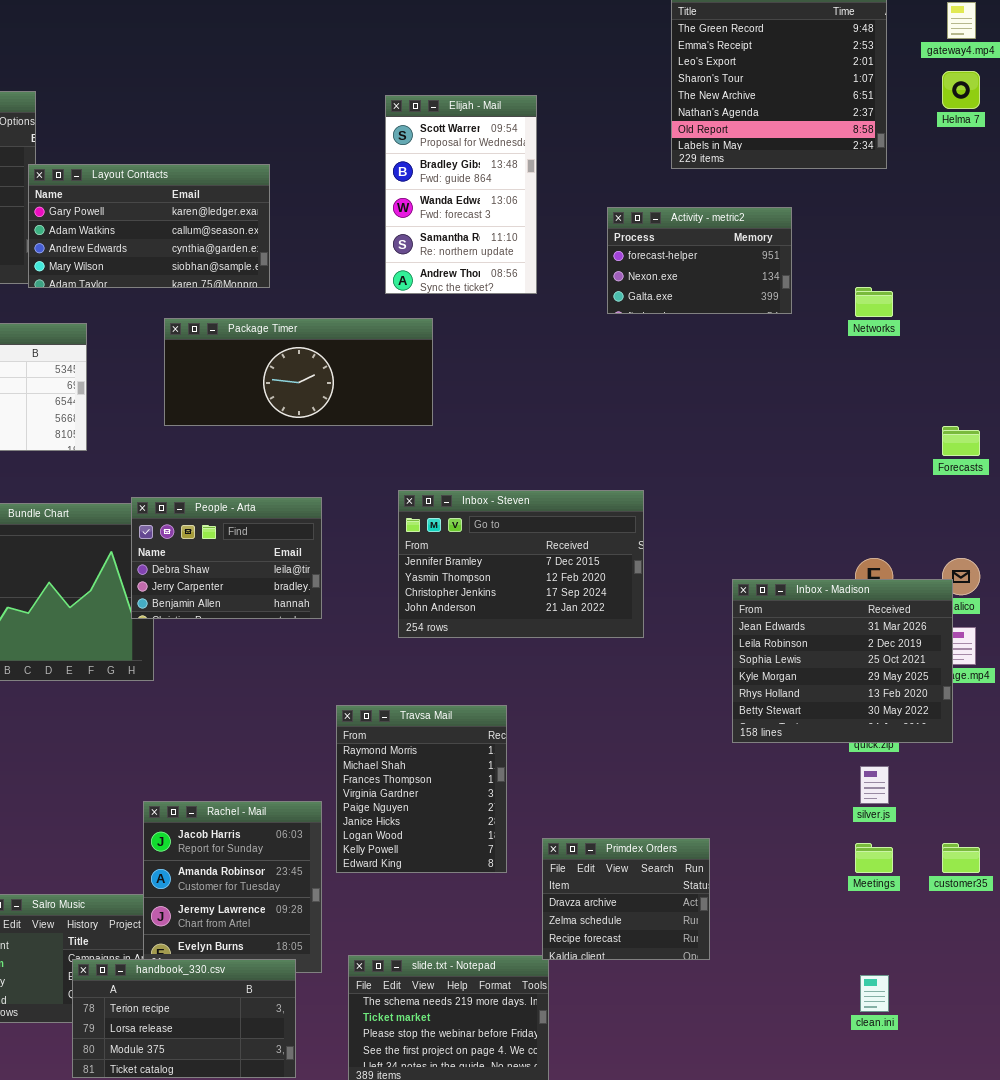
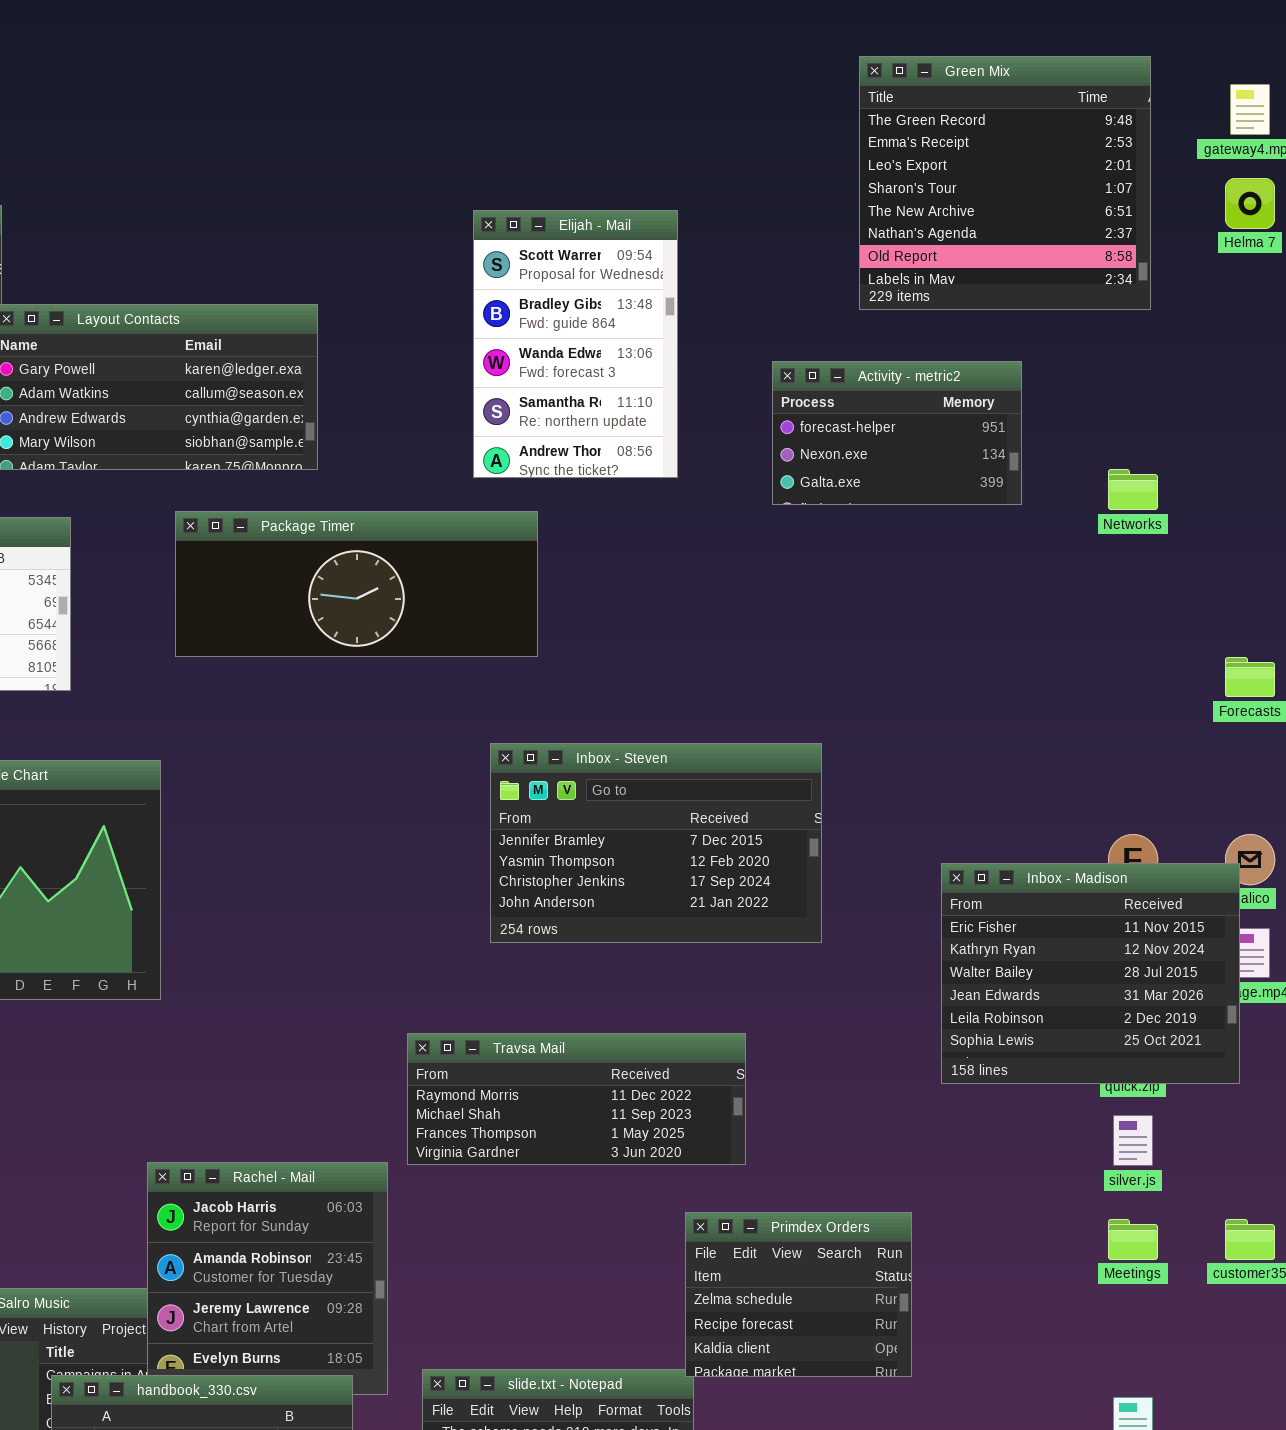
People - Arta: [131,497,322,619] -> none, closed
Inbox - Madison: [732,579,953,743] -> [941,863,1240,1084], scrolled up 3 rows
Travsa Mail: [336,705,507,873] -> [407,1033,746,1165], resized
Primdex Orders: [542,838,710,960] -> [685,1212,912,1377], scrolled down 1 row

